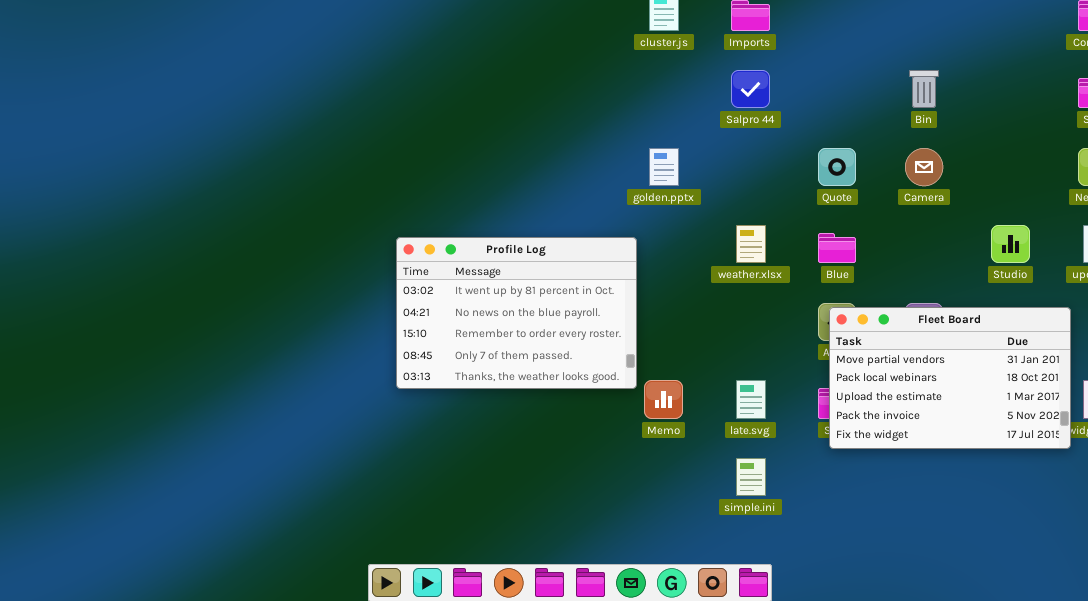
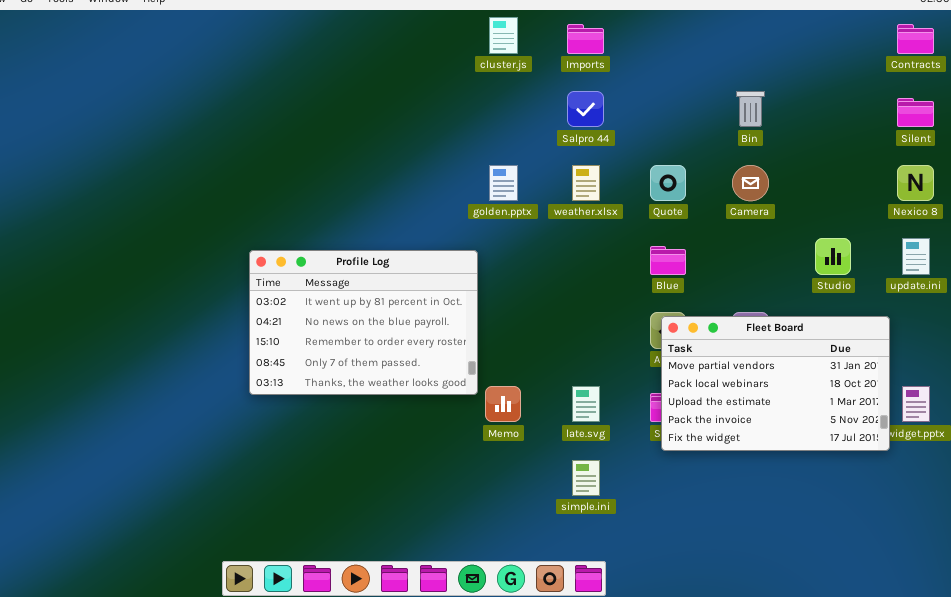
weather.xlsx: [736,225,766,263] -> [572,165,600,201], moved

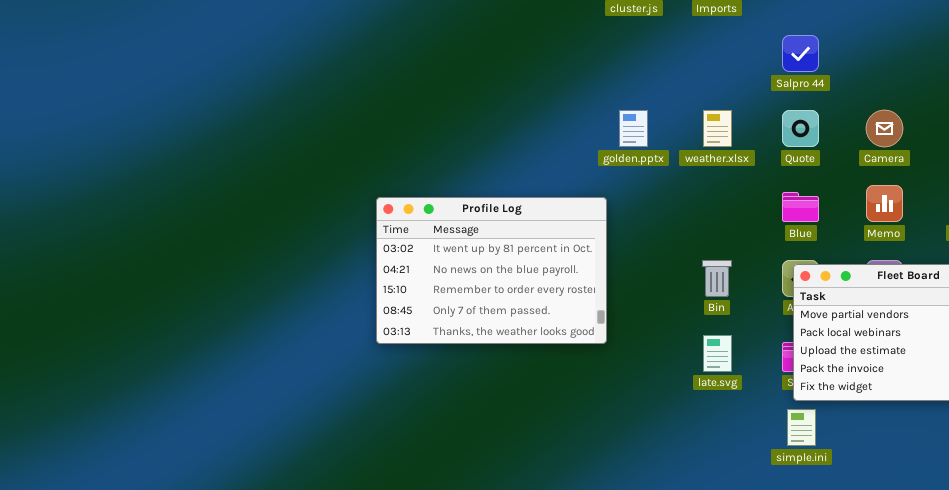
Salpro 44: [567,91,604,127] -> [782,35,819,72], moved
Bin: [736,91,765,127] -> [702,260,732,297], moved
Memo: [485,386,521,422] -> [866,185,903,222], moved
simple.ini: [572,460,600,496] -> [787,409,816,446], moved

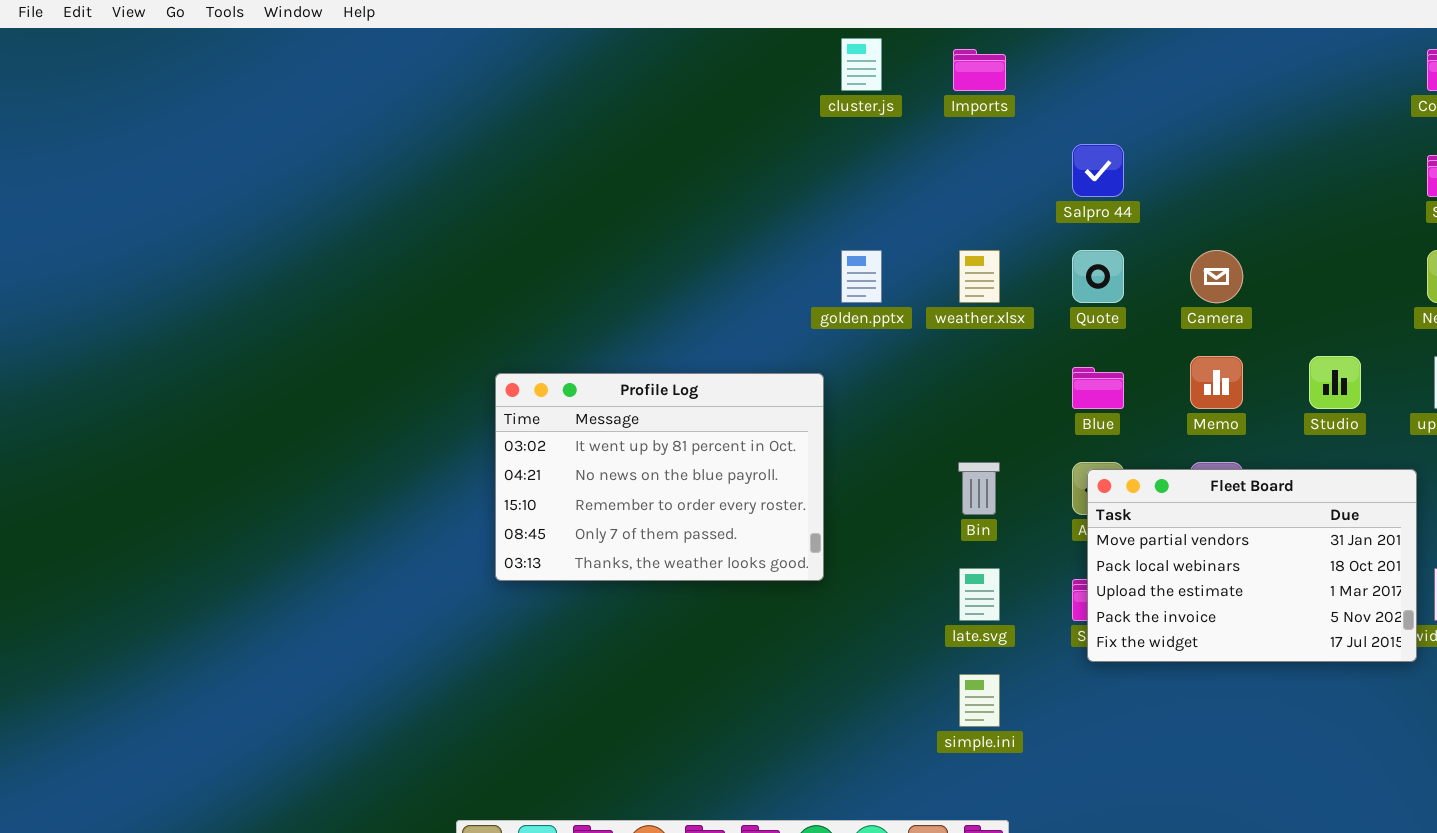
simple.ini: [787,409,816,446] -> [959,674,1000,727], moved

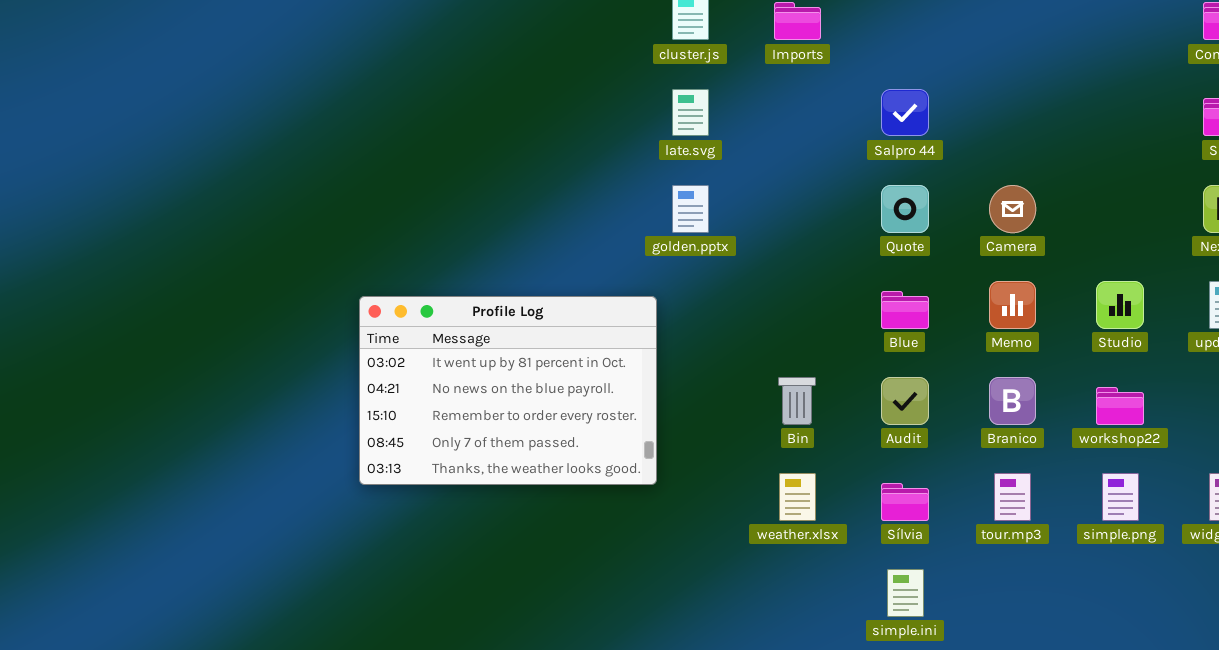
weather.xlsx: [959,250,1000,303] -> [779,473,816,521], moved
Fleet Board: [1087,469,1417,662] -> none, closed
late.svg: [959,568,1000,621] -> [672,89,709,136], moved
simple.ini: [959,674,1000,727] -> [887,569,924,617], moved

